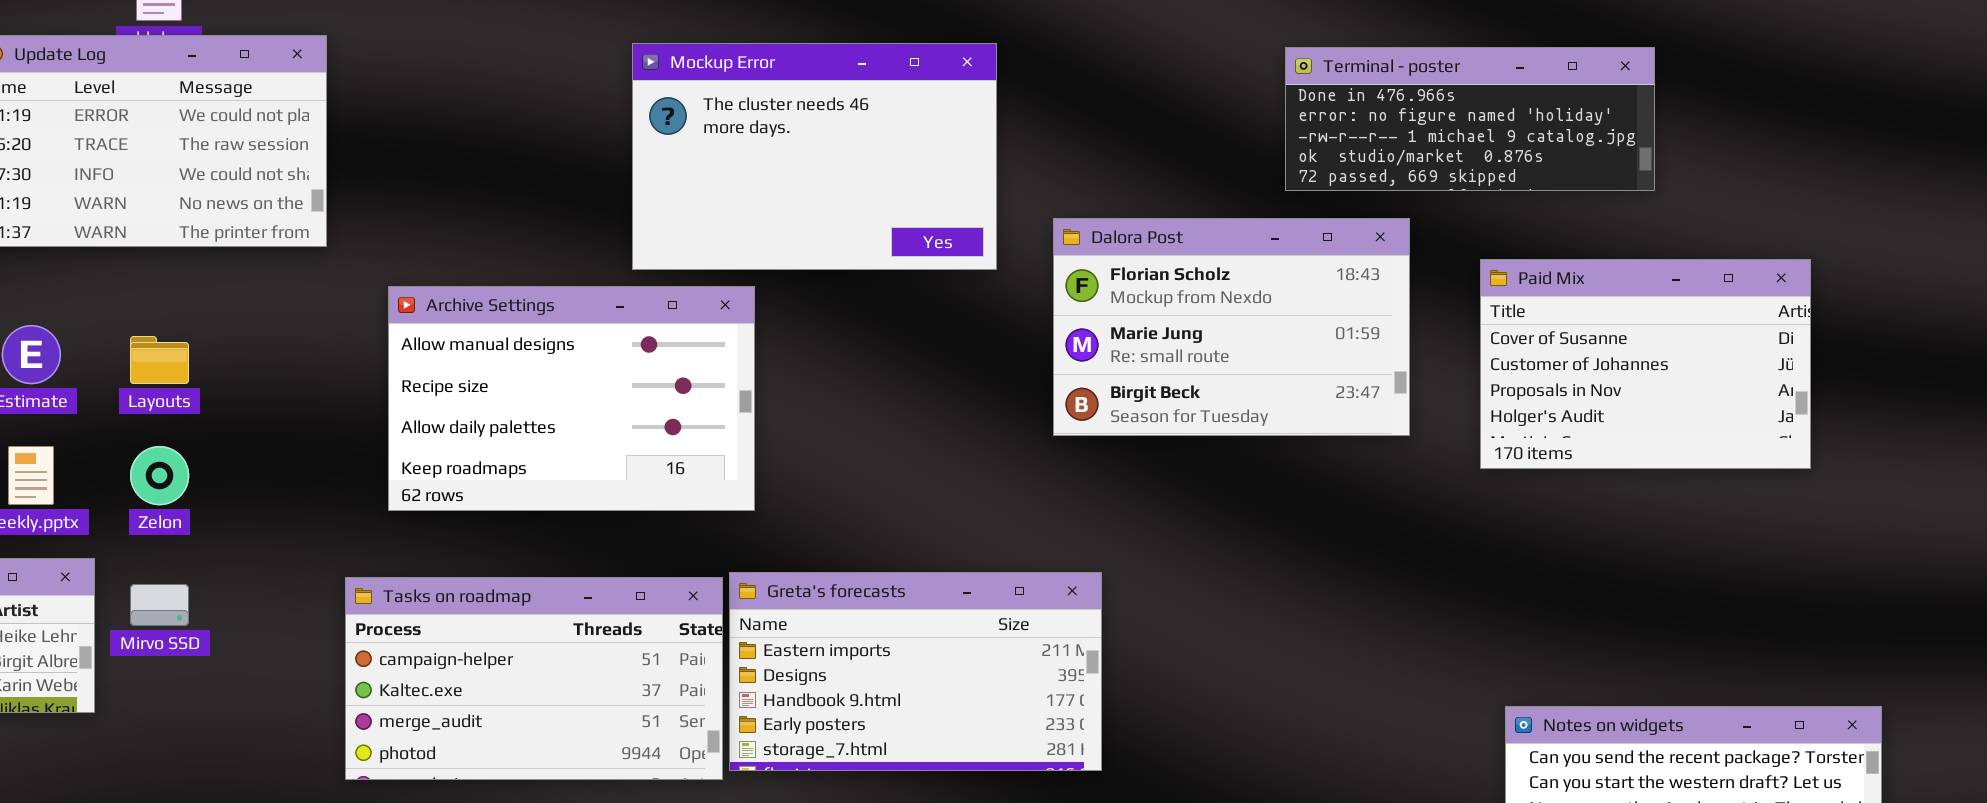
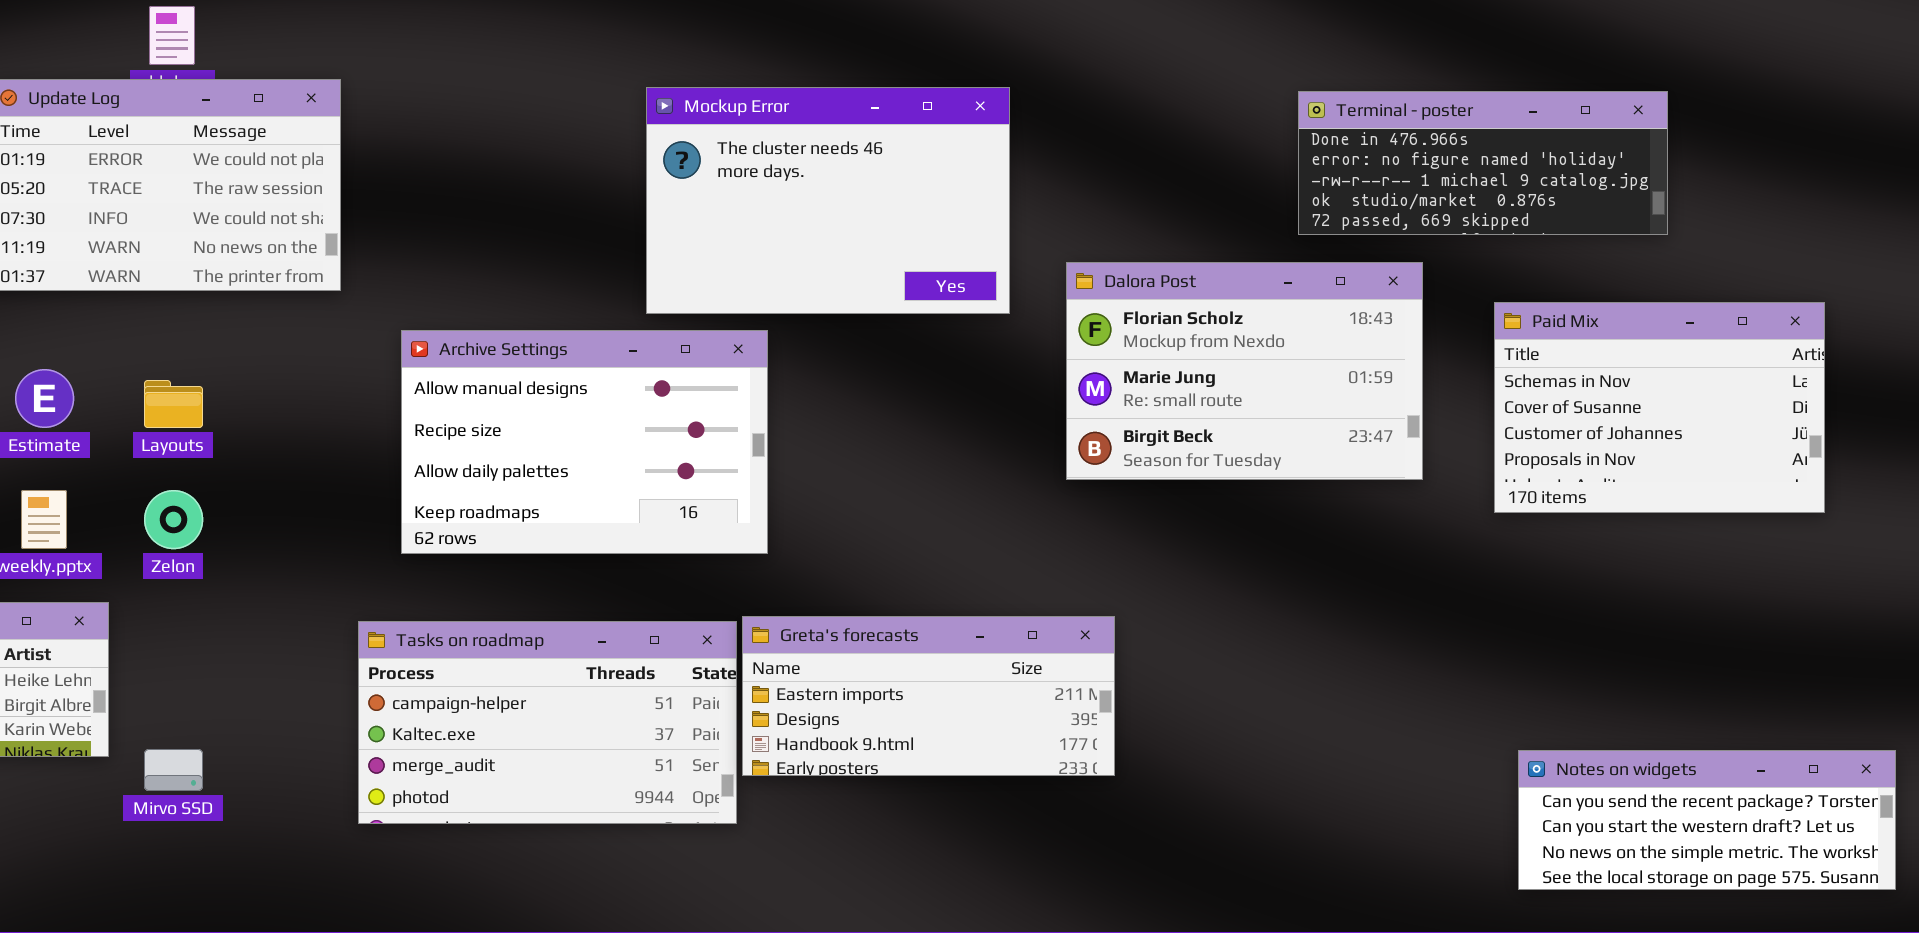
Paid Mix: [1480,259,1811,469] -> [1494,302,1825,513], scrolled up 1 row
Greta's forecasts: [729,572,1102,771] -> [742,616,1115,776], resized
Mirvo SSD: [130,584,189,626] -> [144,749,203,791], moved

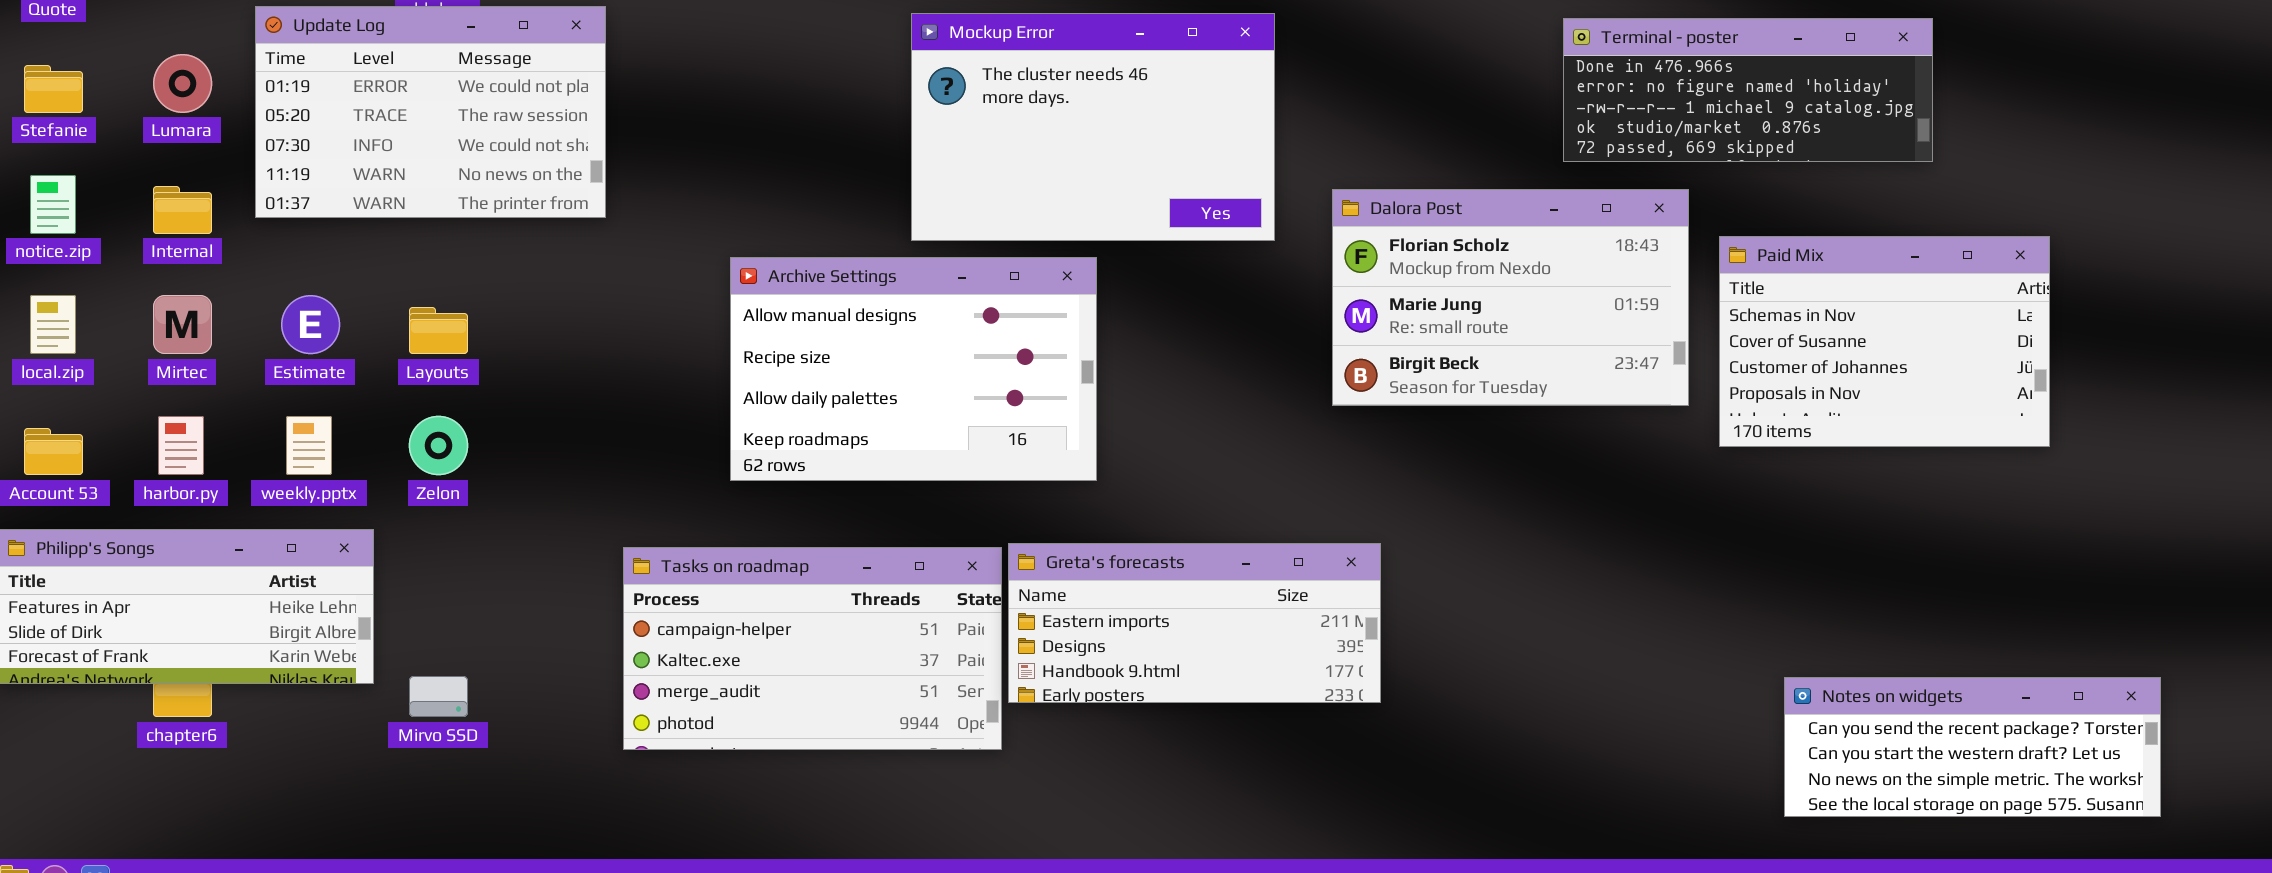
Paid Mix: [1494,302,1825,513] -> [1719,236,2050,447], moved
Archive Settings: [401,330,768,554] -> [730,257,1097,481], moved

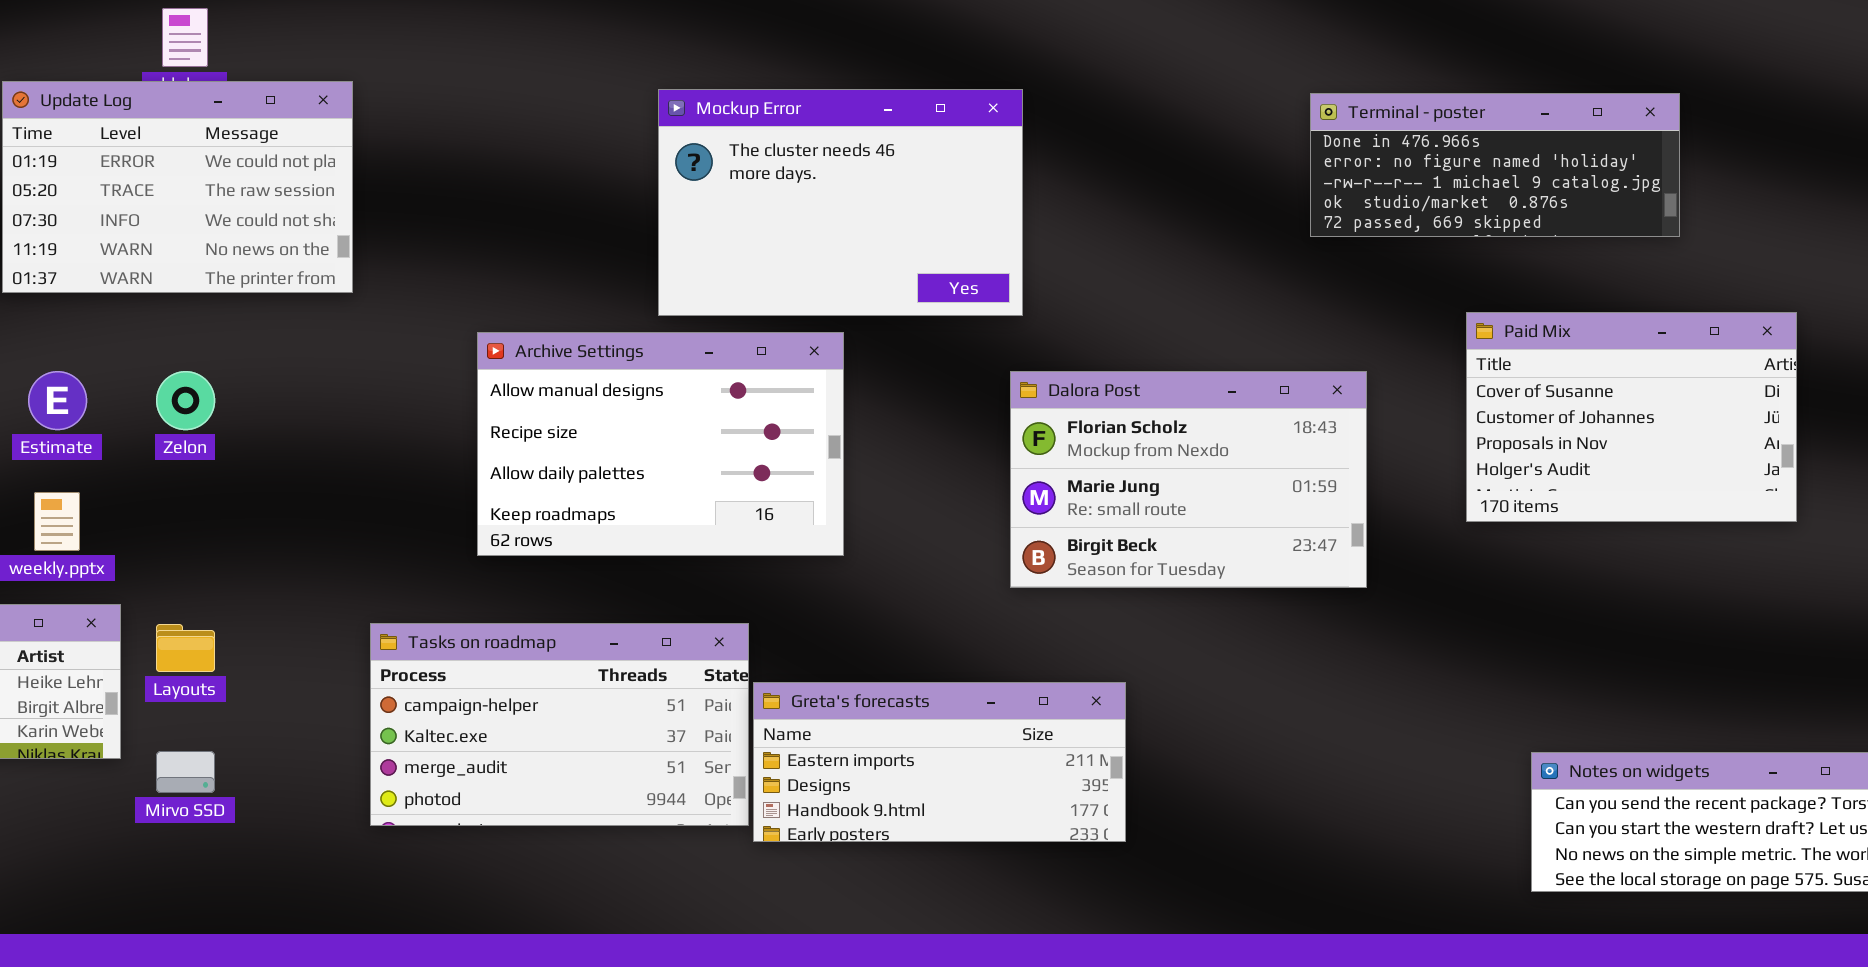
Dalora Post: [1332,189,1689,406] -> [1010,371,1367,588], moved
Paid Mix: [1719,236,2050,447] -> [1466,312,1797,522], scrolled down 1 row
Layouts: [409,307,468,354] -> [156,624,215,672], moved
Zelon: [409,416,468,475] -> [156,371,215,430], moved
Greta's forecasts: [1008,543,1381,703] -> [753,682,1126,842], moved

